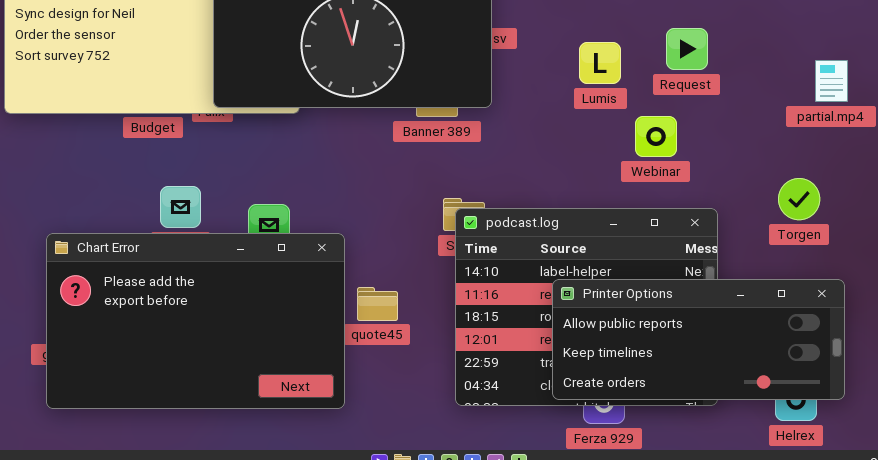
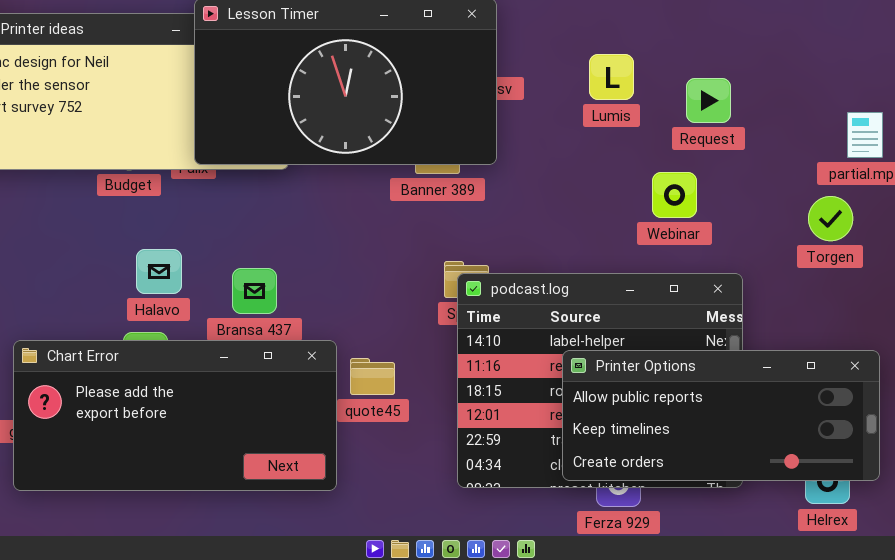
Lumis: [579,42,621,84] -> [589,54,634,100], moved
Torgen: [778,178,820,220] -> [808,196,853,241], moved
Chart Error: [46,233,345,409] -> [13,340,337,491], resized

